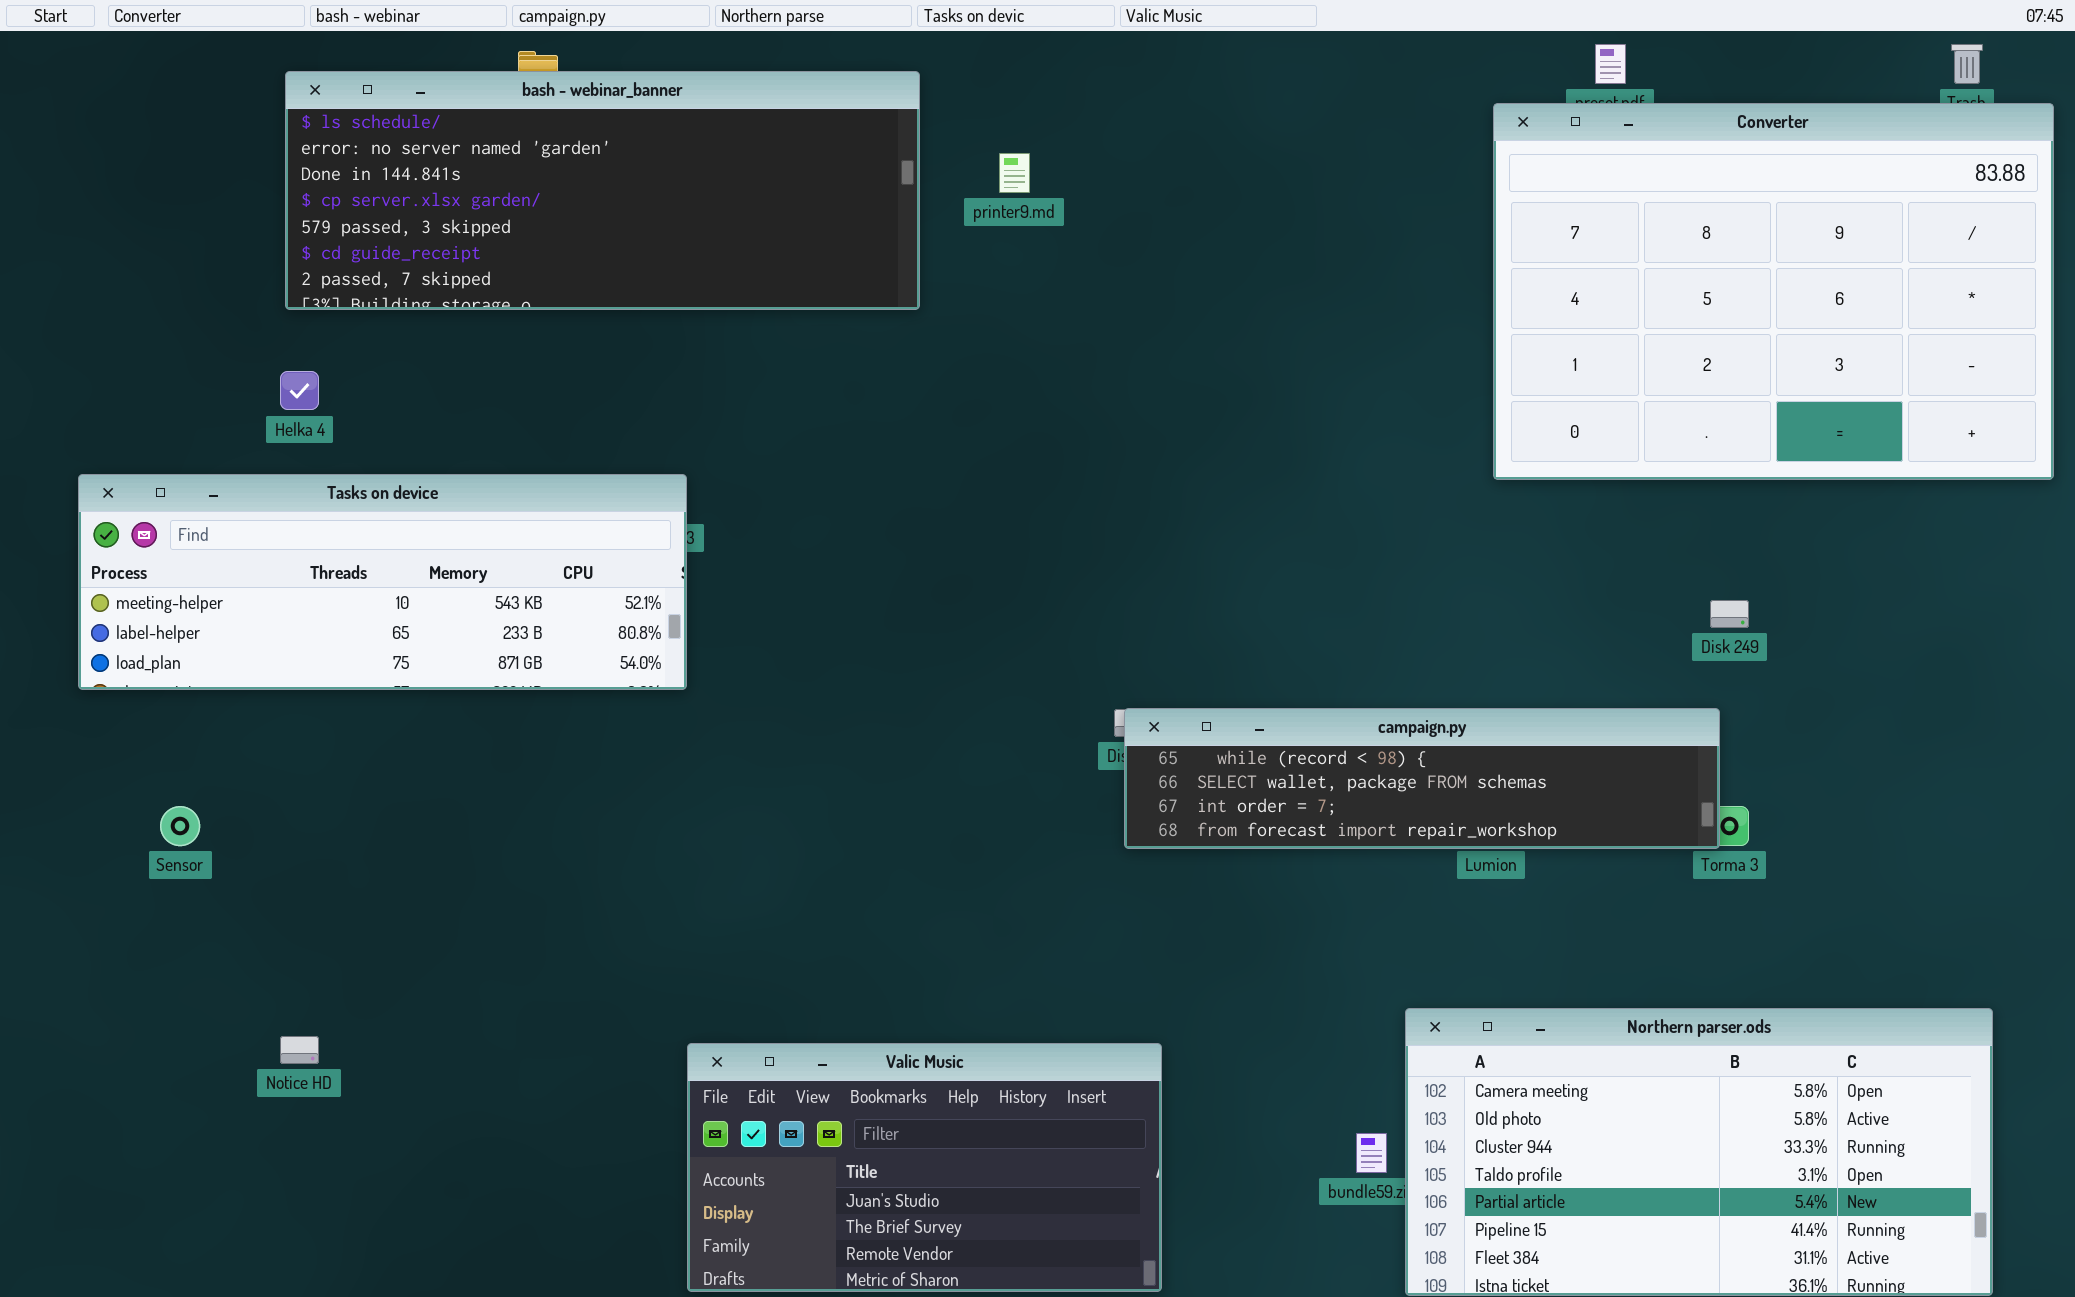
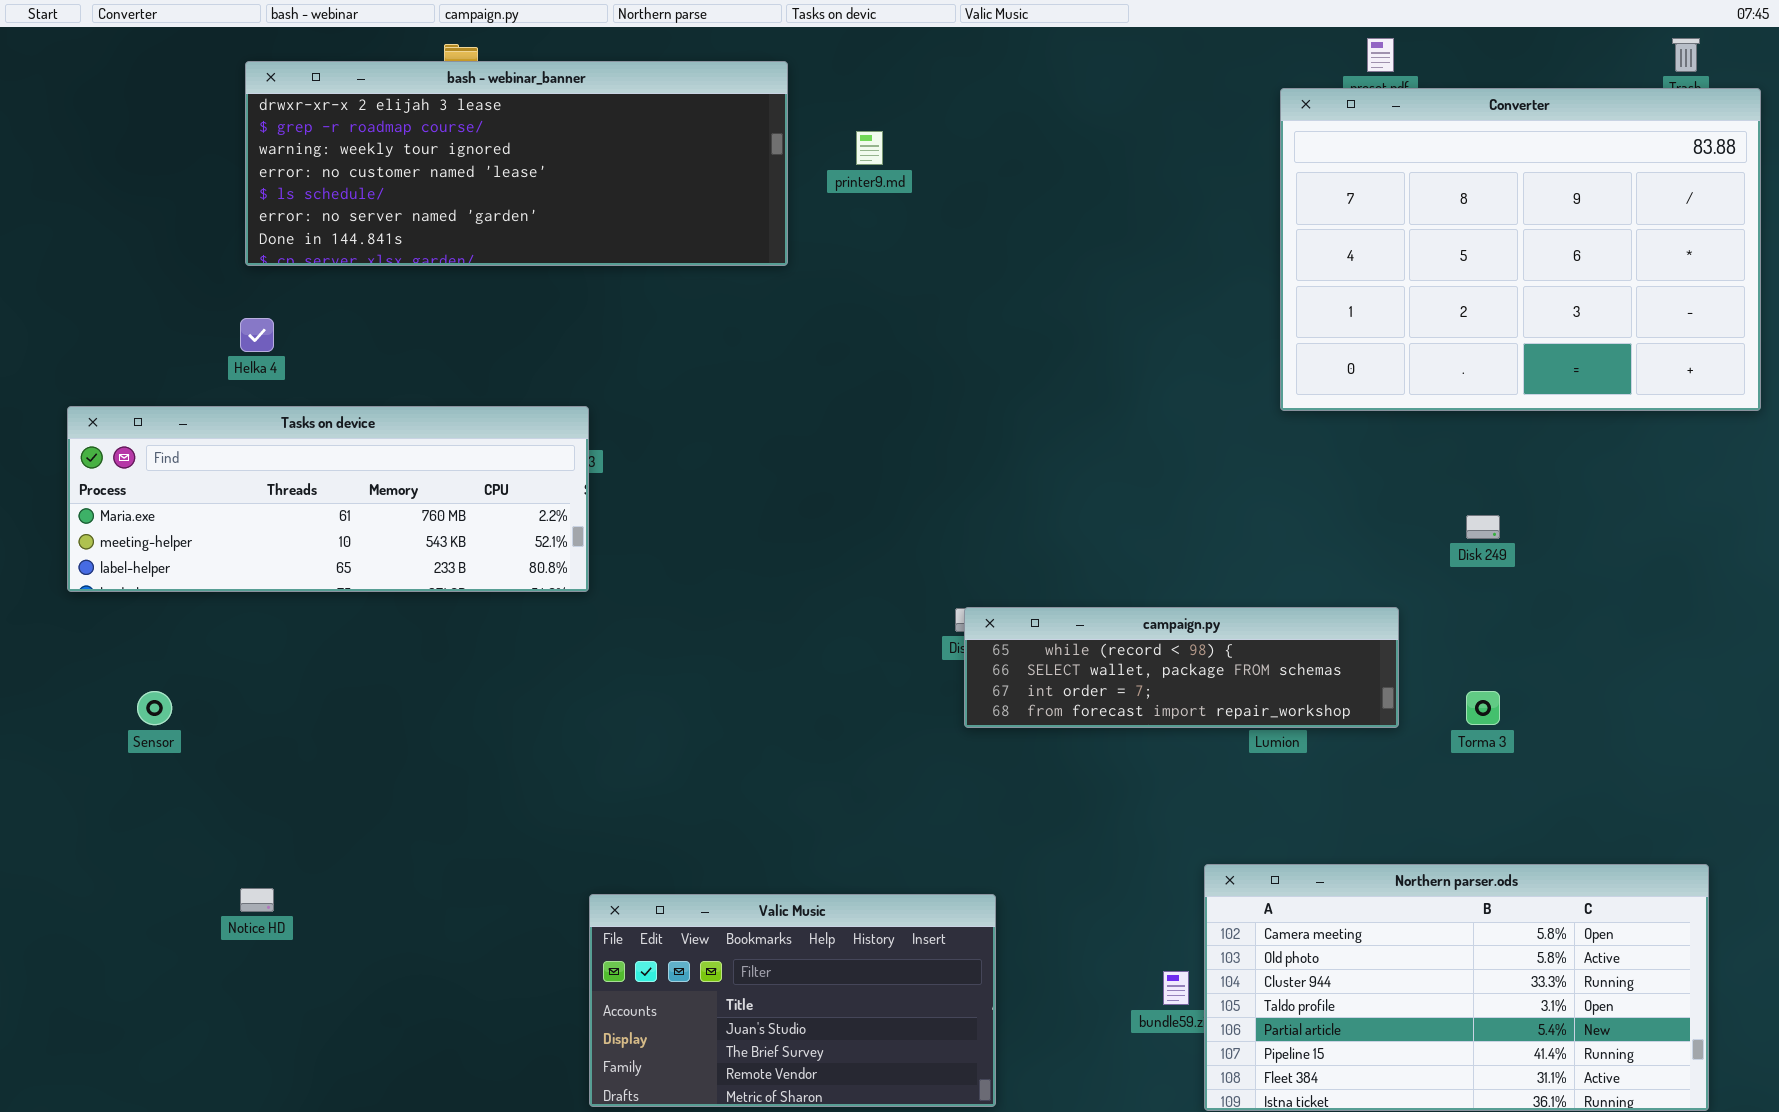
bash - webinar_banner: [285,71,920,310] -> [245,61,788,266], scrolled up 4 rows
Tasks on device: [78,474,687,690] -> [67,406,589,592], scrolled up 1 row
campaign.py: [1124,708,1720,849] -> [964,607,1399,728], resized

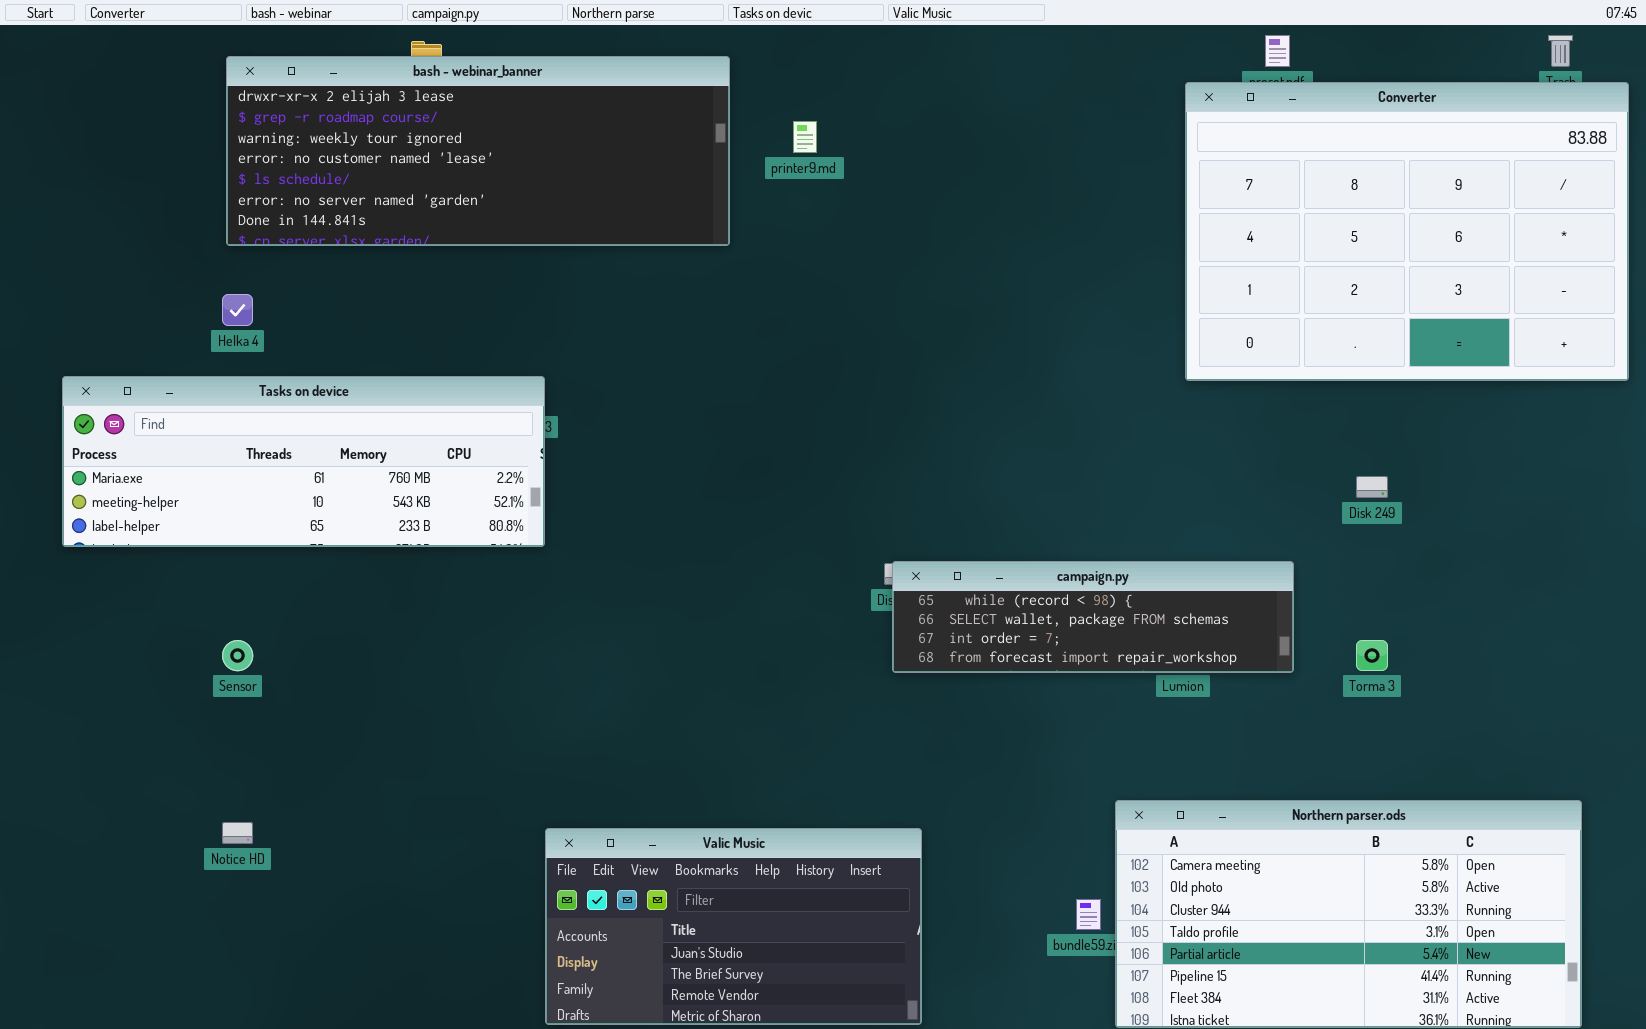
Sensor: [137,691,172,725] -> [222,640,253,671], moved

